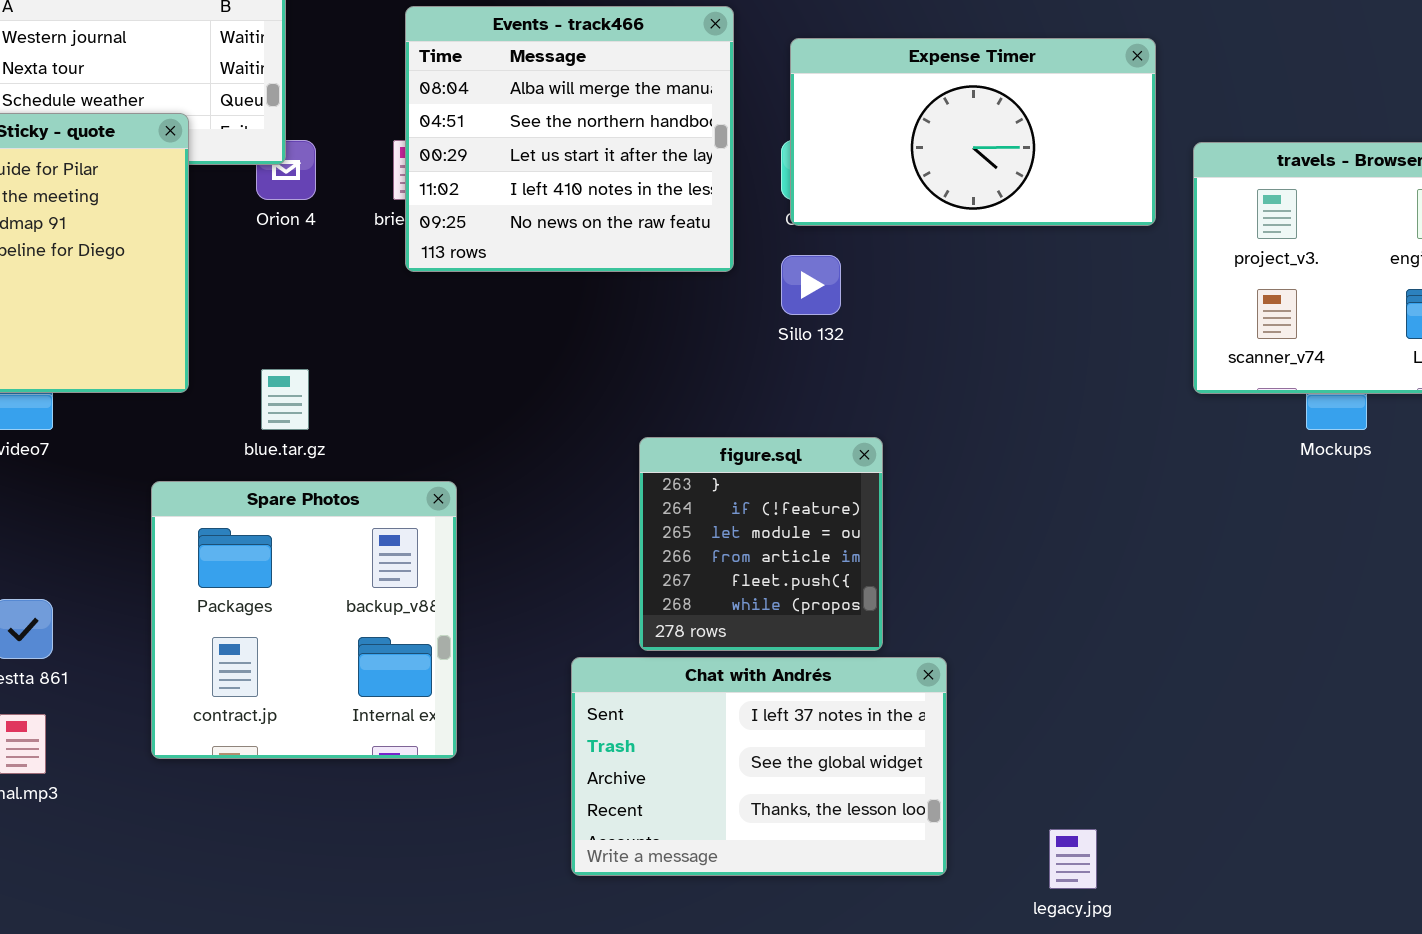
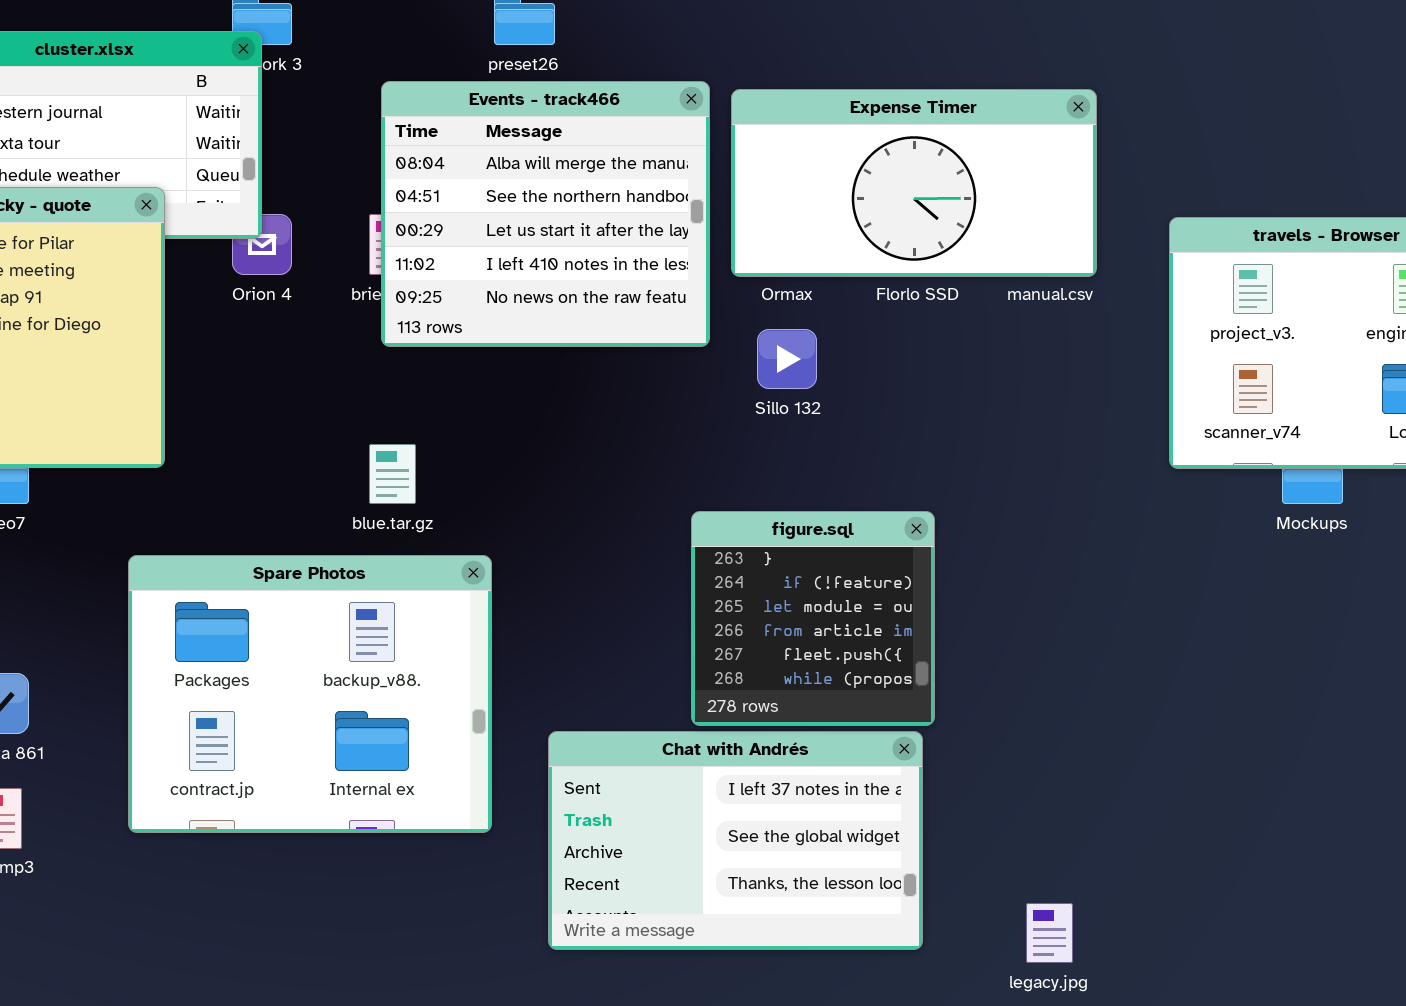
Expense Timer: [790,38,1156,226] -> [731,89,1097,277], moved
blue.tar.gz: [261,369,309,430] -> [369,444,416,504], moved
figure.sql: [639,437,883,651] -> [691,511,935,726], moved
Spare Photos: [151,481,457,759] -> [128,555,492,833], resized

